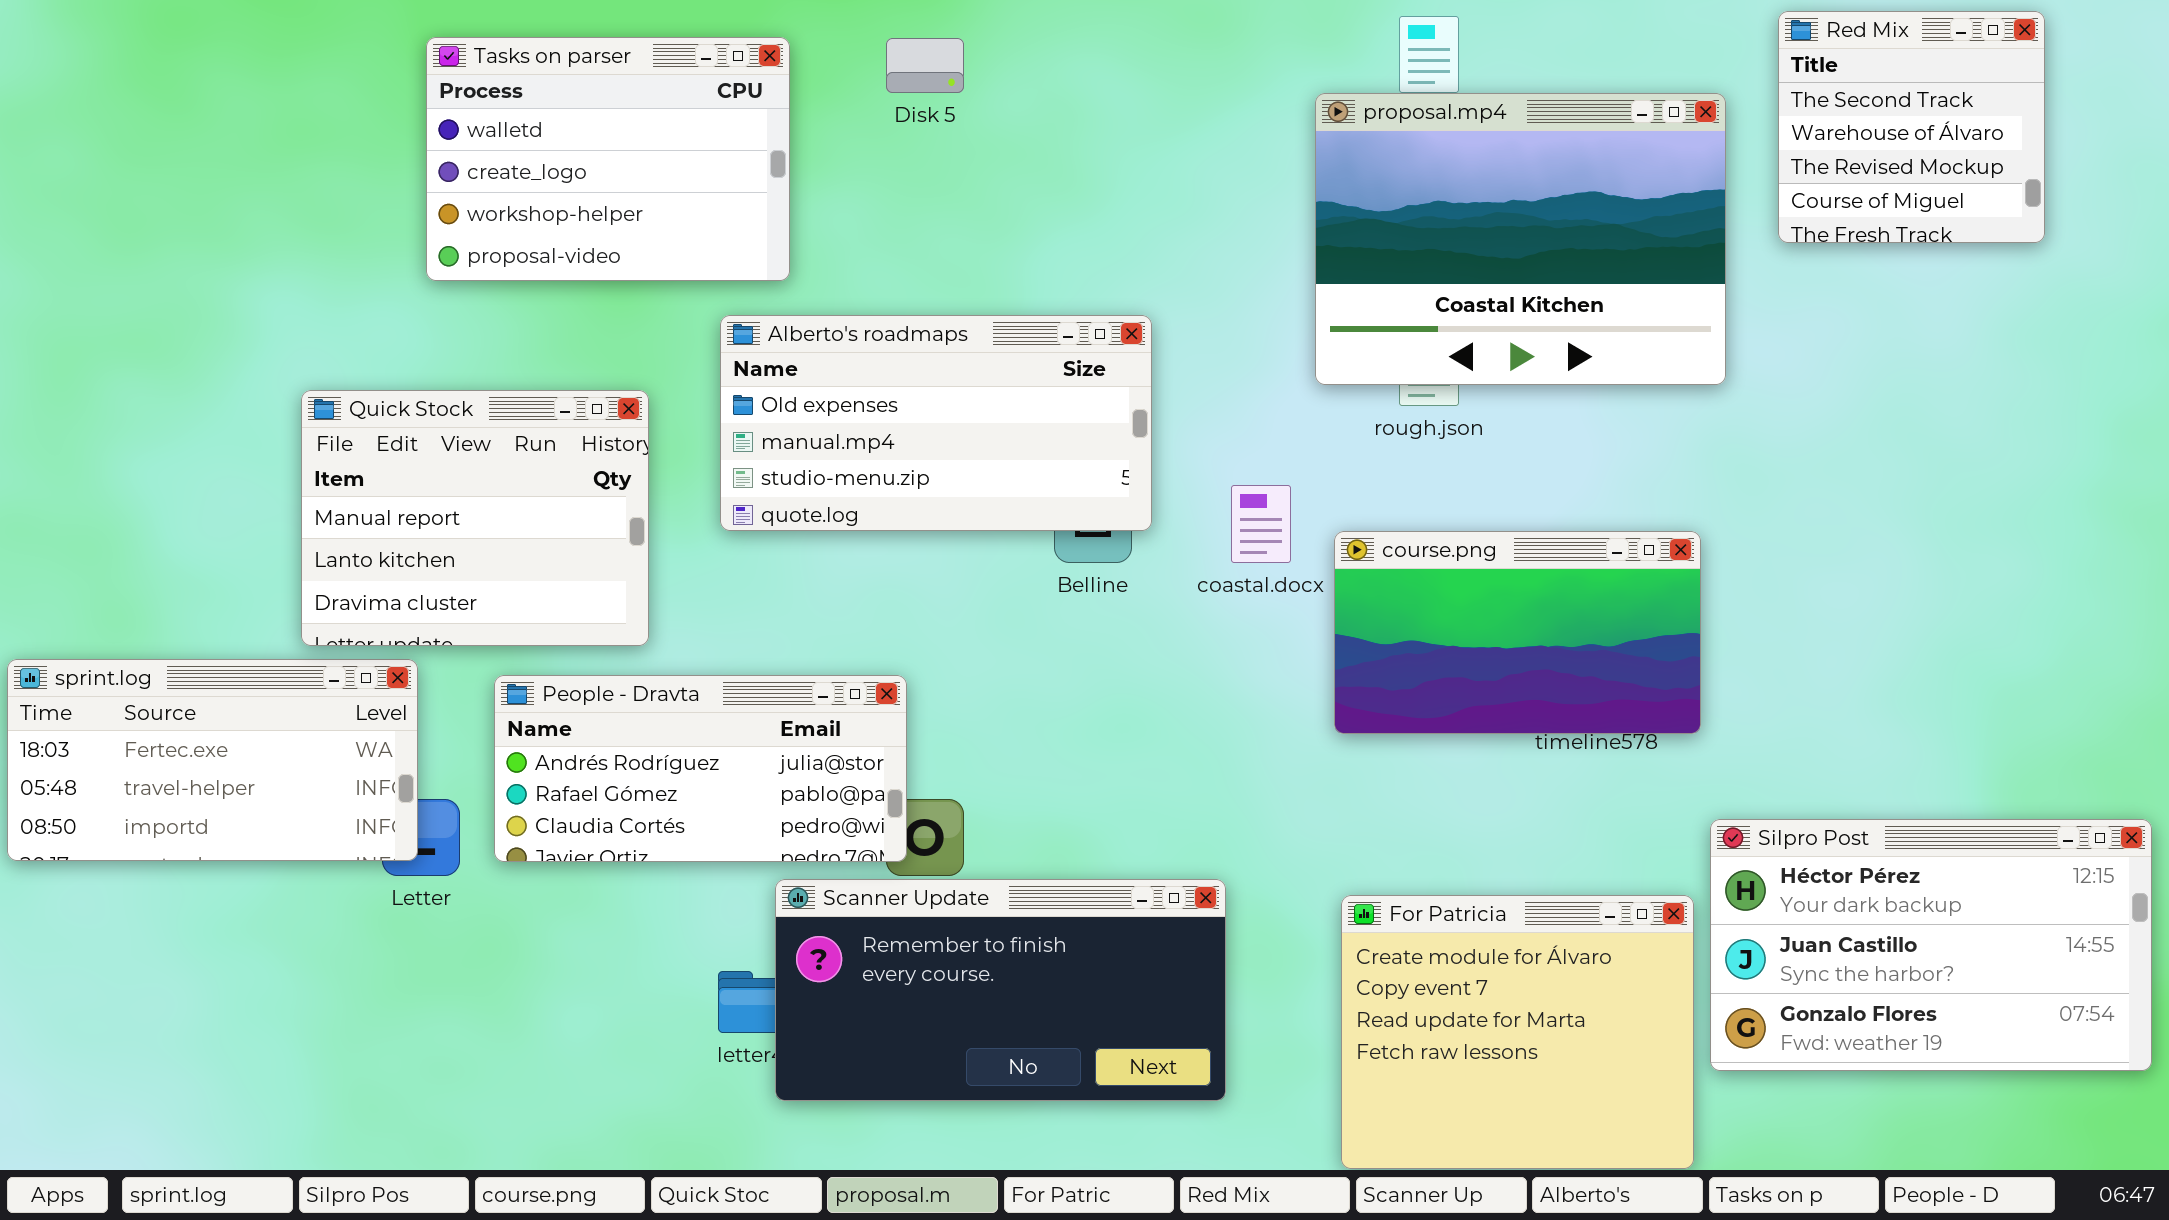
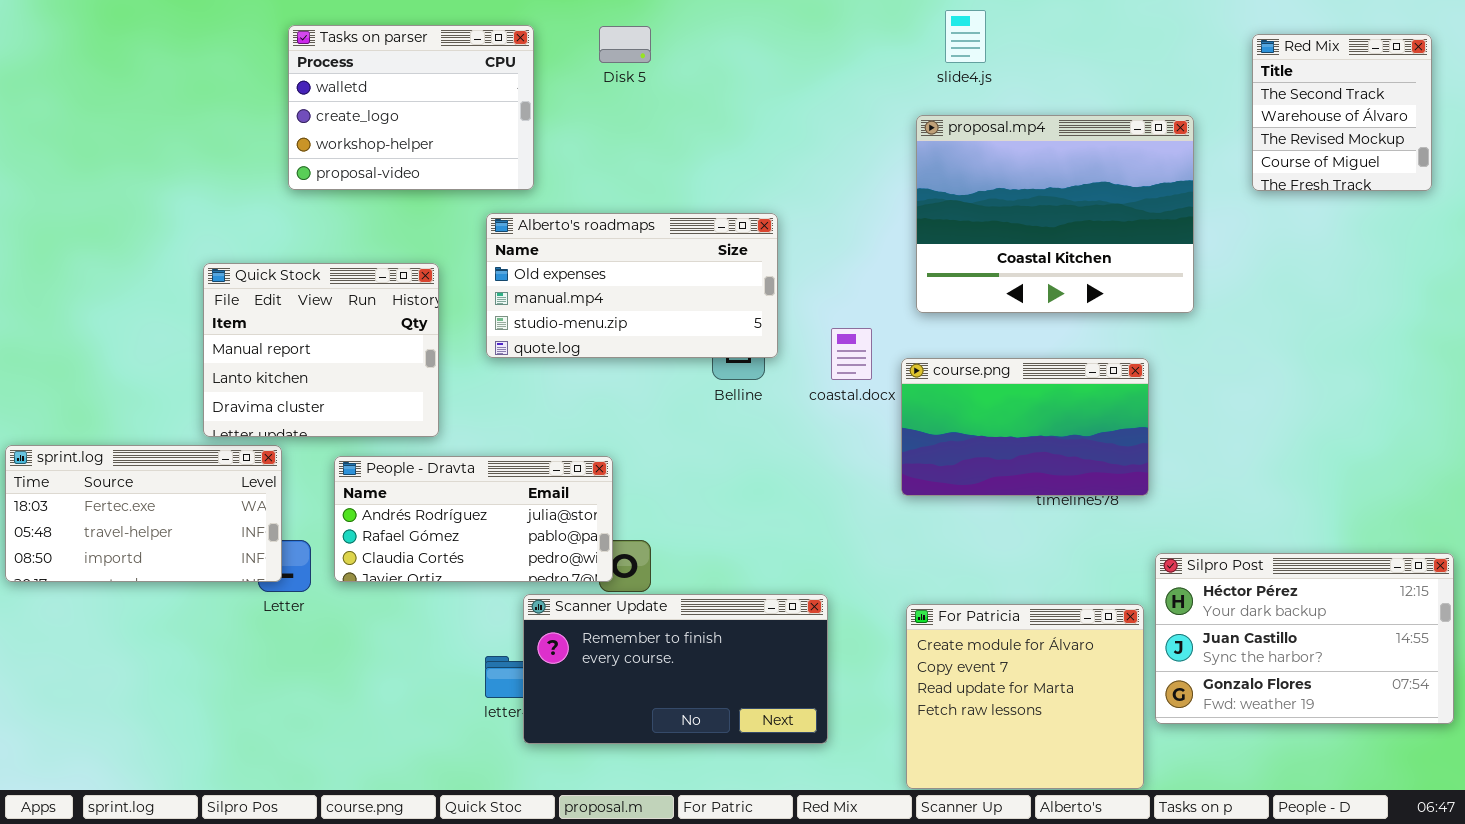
Red Mix: [1778,11,2045,243] -> [1252,34,1432,191], moved
proposal.mp4: [1315,93,1726,385] -> [916,115,1194,313], moved

